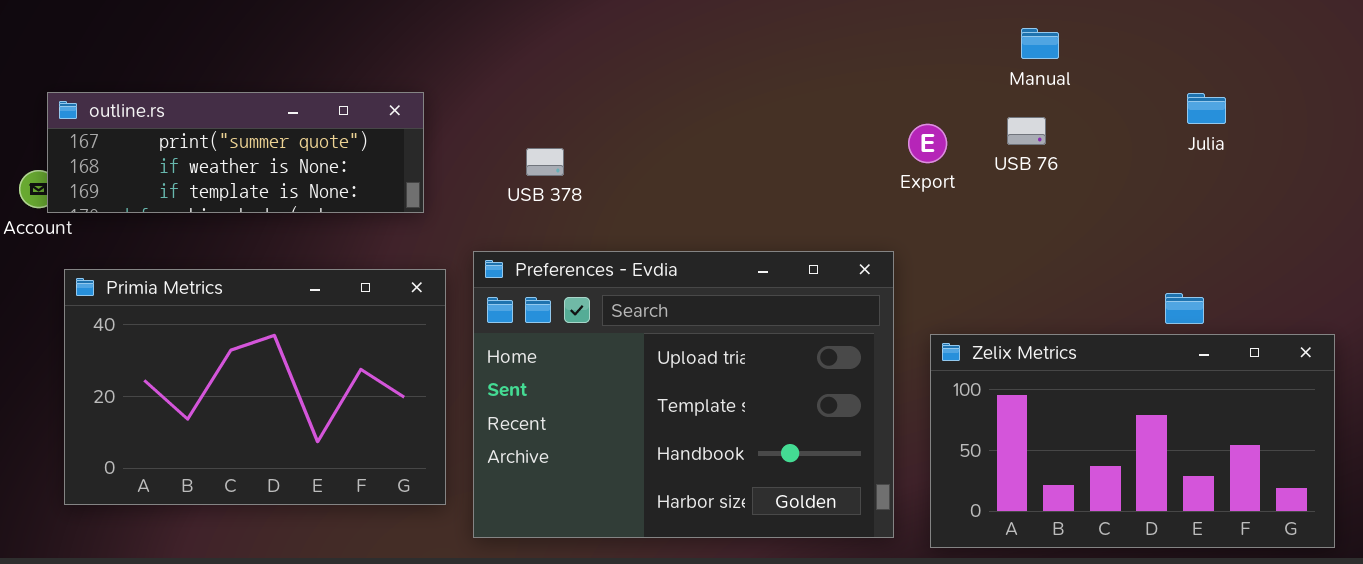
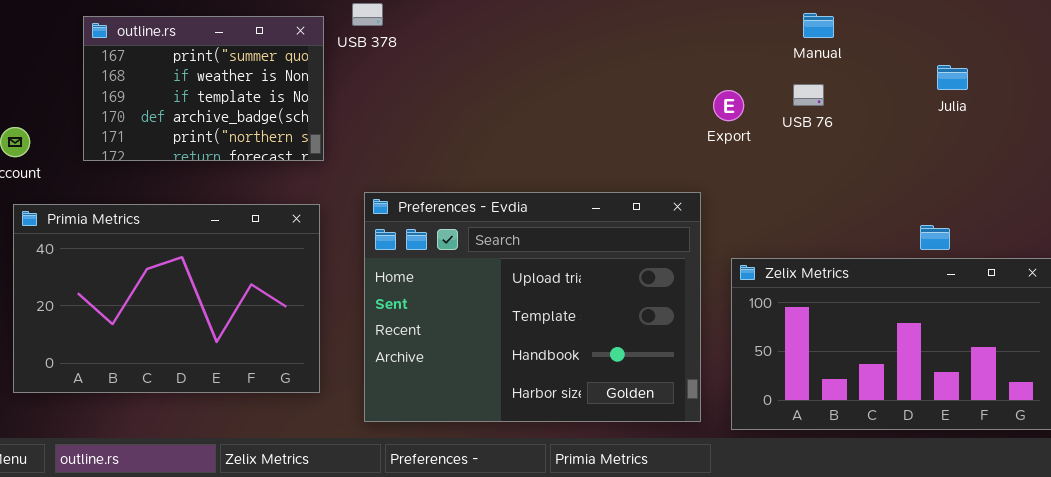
outline.rs: [47,92,424,213] -> [83,16,324,161], resized
USB 378: [526,148,564,176] -> [352,3,383,26], moved
Primia Metrics: [64,269,446,505] -> [13,204,320,393], moved

